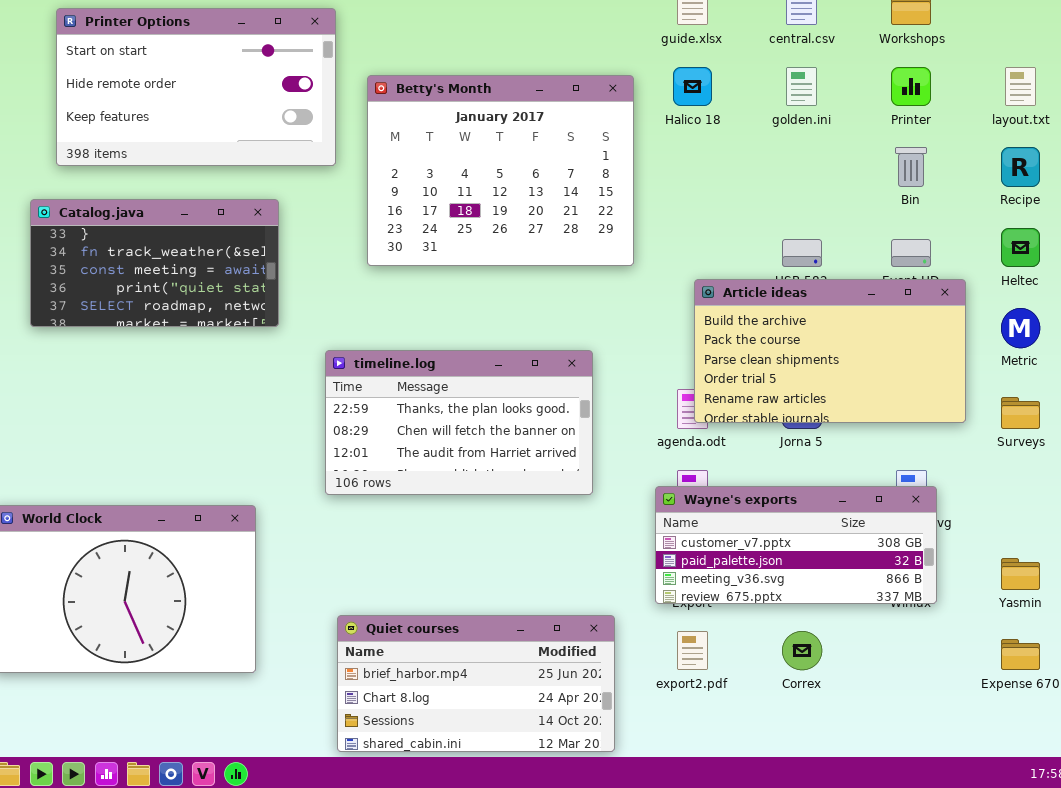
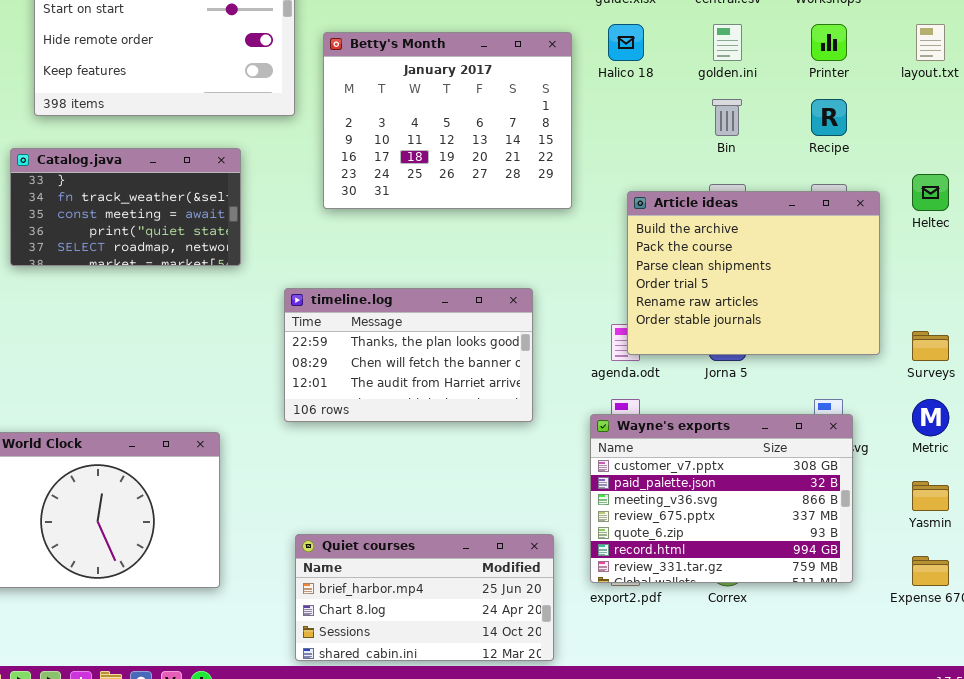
Bin: [895,147,927,187] -> [712,99,742,136], moved
Recipe: [1001,147,1040,187] -> [811,99,847,136], moved
Article ideas: [694,279,966,423] -> [627,191,880,355], resized
Metric: [1001,308,1040,348] -> [912,399,949,436], moved
Wayne's exports: [655,486,937,604] -> [590,414,853,583], resized

